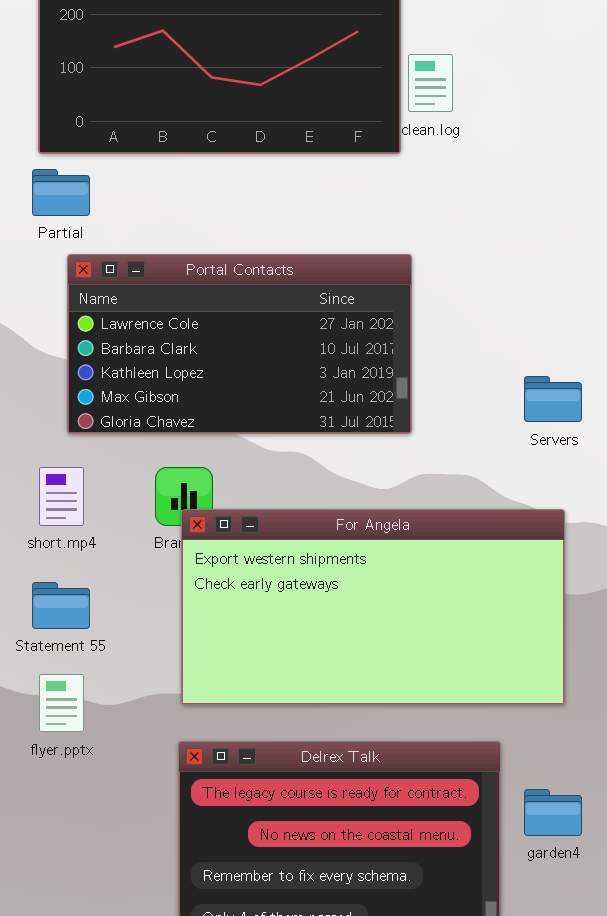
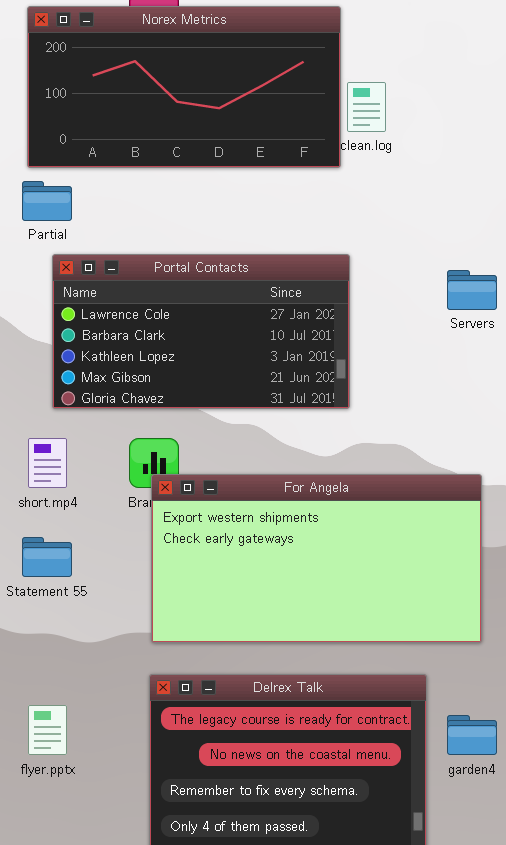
Servers: [524,376,582,422] -> [447,270,497,310], moved
flyer.pptx: [39,674,84,732] -> [28,705,67,755], moved

